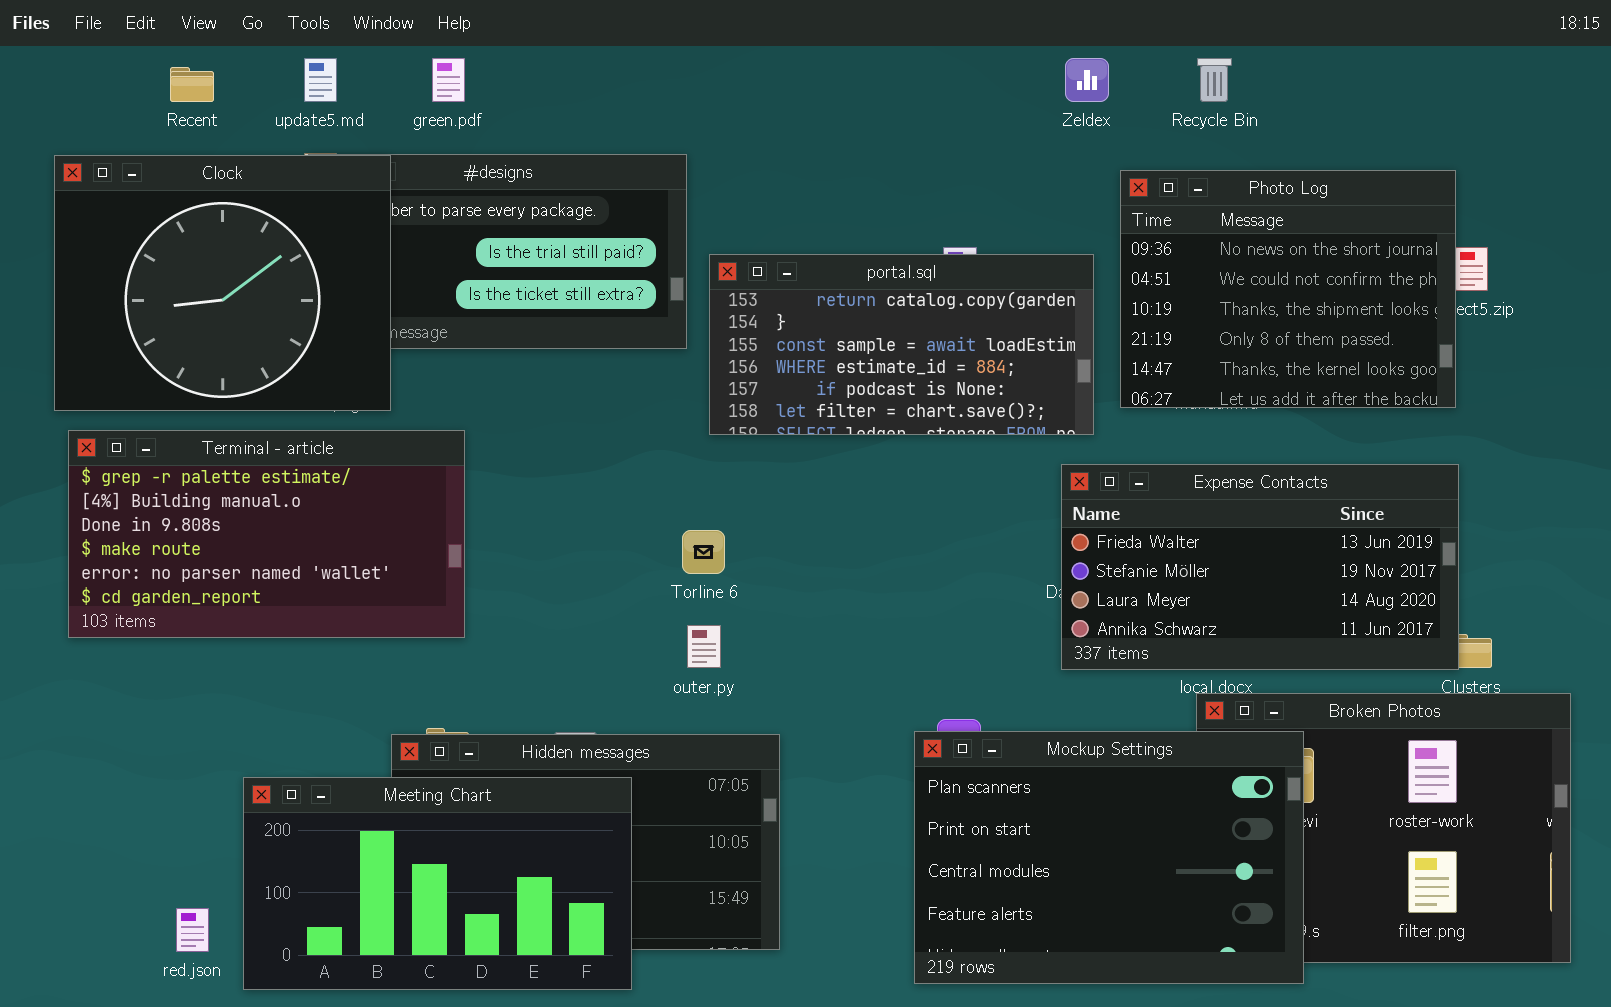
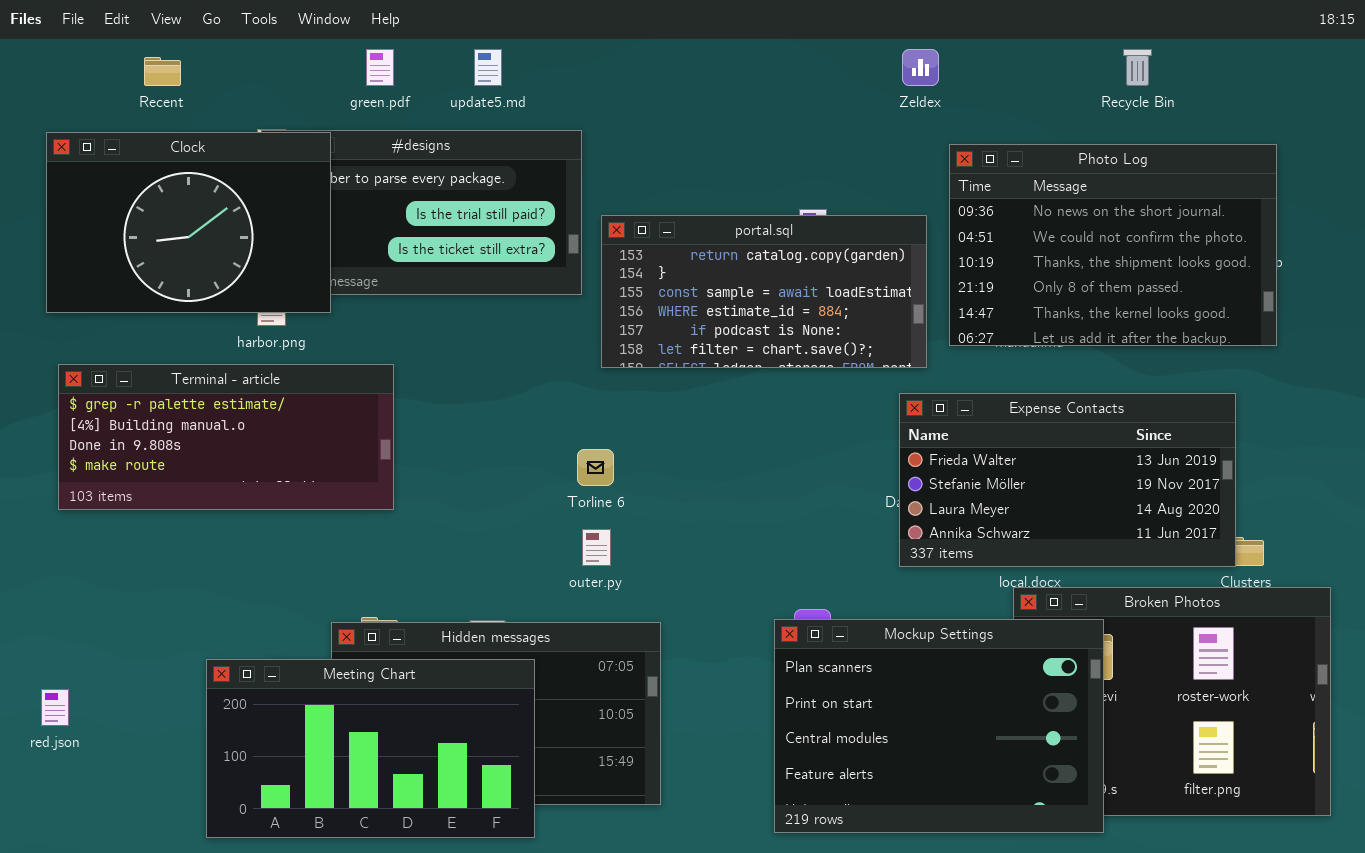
update5.md: [304,58,337,102] -> [474,49,502,86], moved
Recycle Bin: [1197,58,1232,102] -> [1123,49,1152,86], moved
Clock: [54,155,391,411] -> [46,132,331,313], resized
Photo Log: [1120,170,1456,408] -> [949,144,1277,346], resized
Terminal - article: [68,430,465,638] -> [58,364,394,510], resized
red.json: [176,908,209,952] -> [41,689,69,726], moved

